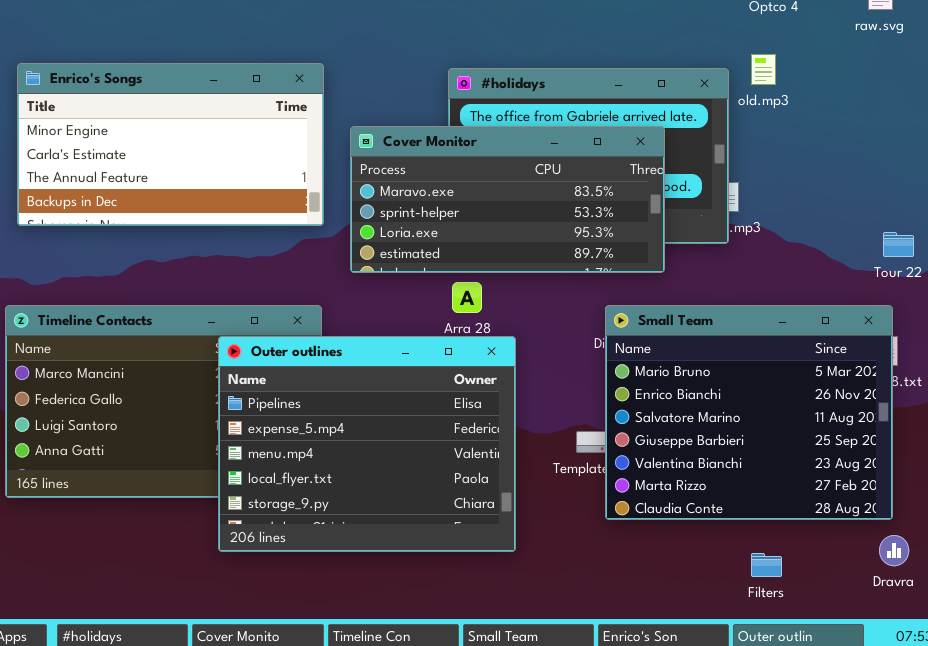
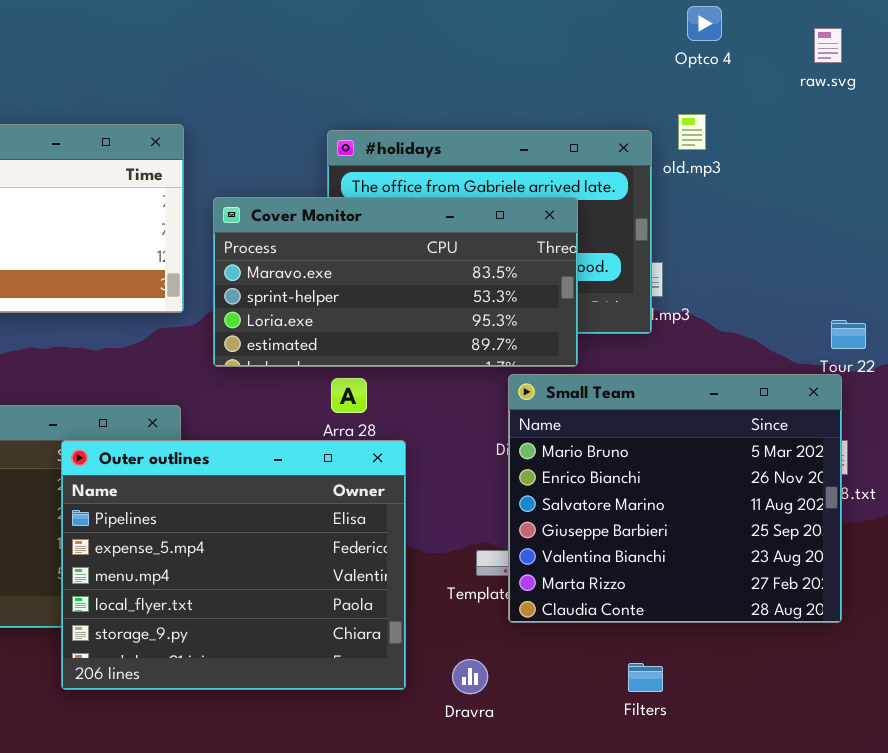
Small Team: [605,305,893,520] -> [508,374,842,623], moved
Dravra: [879,535,909,566] -> [452,659,488,694], moved
Filters: [751,553,782,577] -> [628,663,663,692], moved

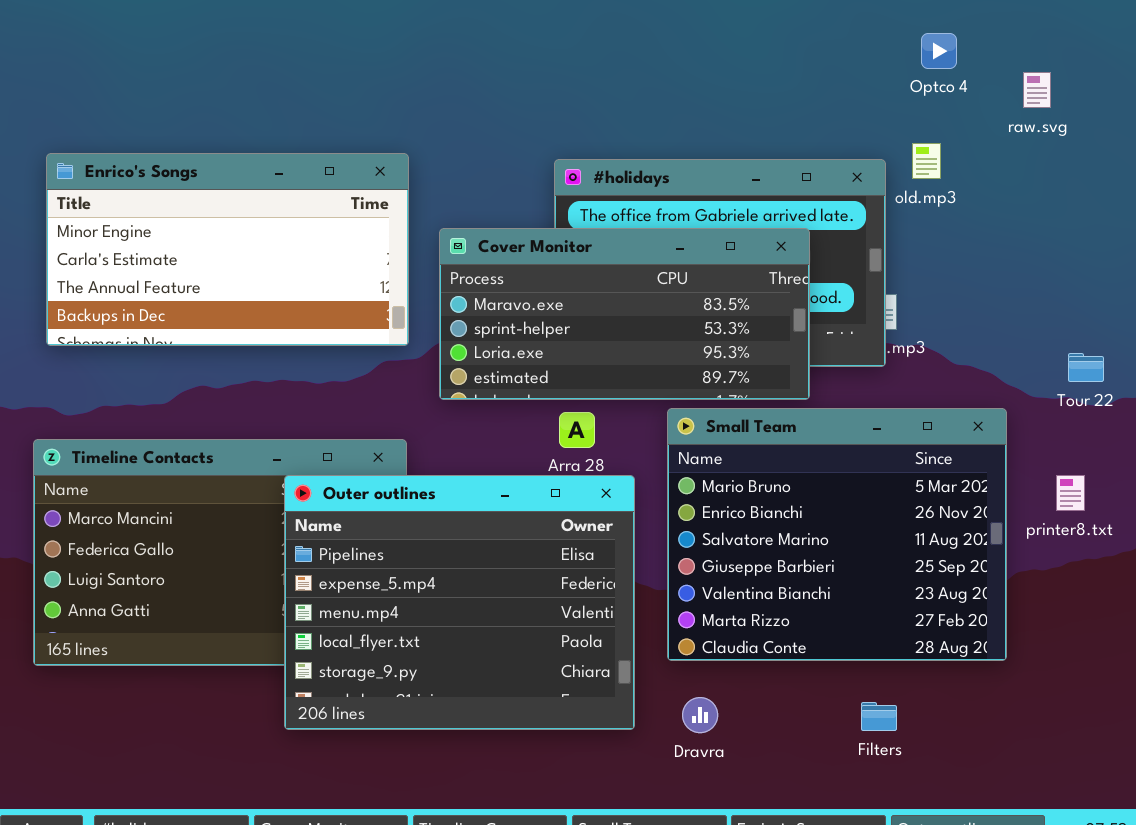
raw.svg: [814,28,842,63] -> [1023,72,1051,108], moved
Small Team: [508,374,842,623] -> [667,408,1007,661], moved

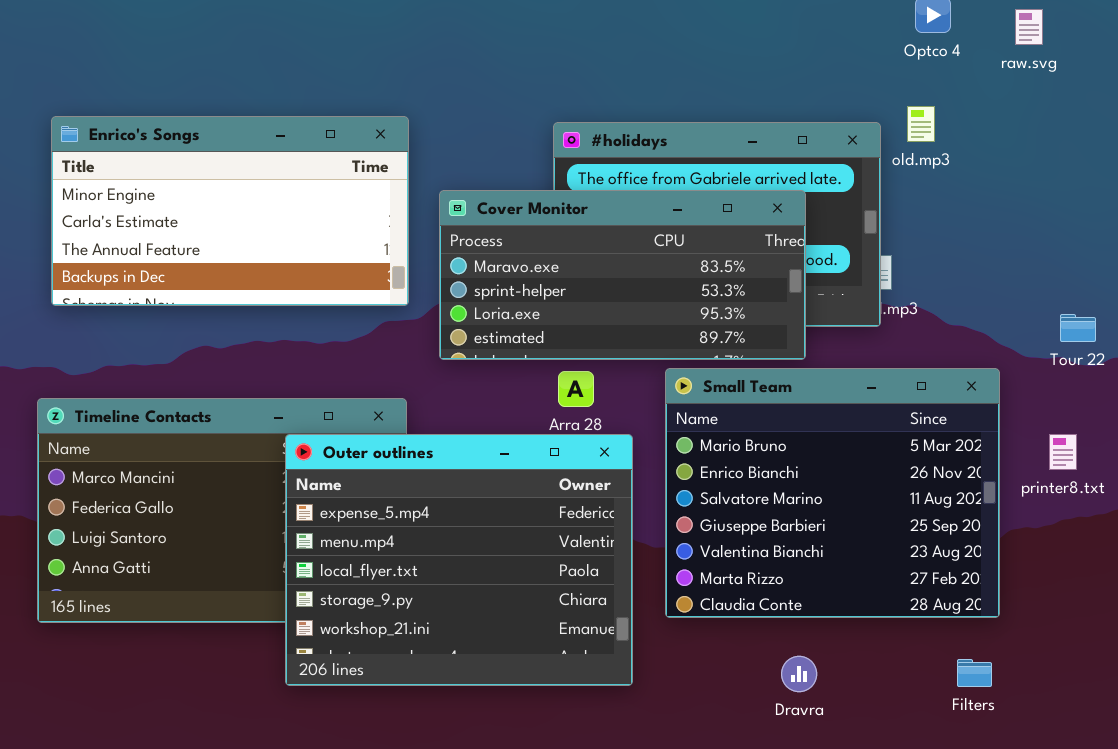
raw.svg: [1023,72,1051,108] -> [1015,9,1043,45], moved
Outer outlines: [284,475,635,730] -> [285,434,633,686], scrolled down 1 row
Dravra: [682,697,718,733] -> [781,656,817,692], moved
Filters: [861,702,897,731] -> [957,659,992,687], moved

